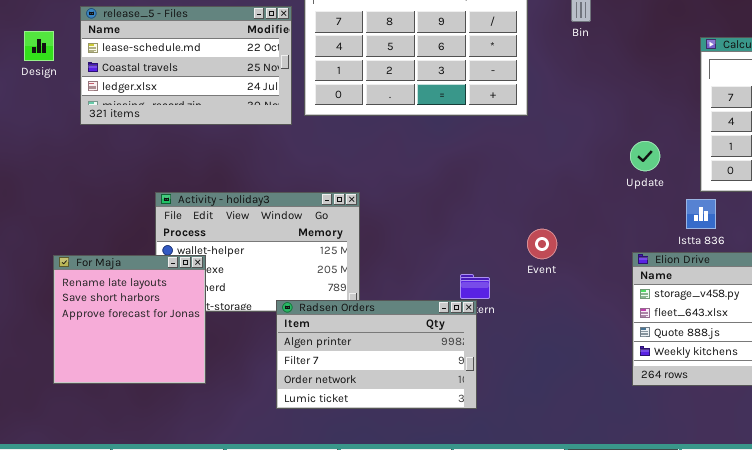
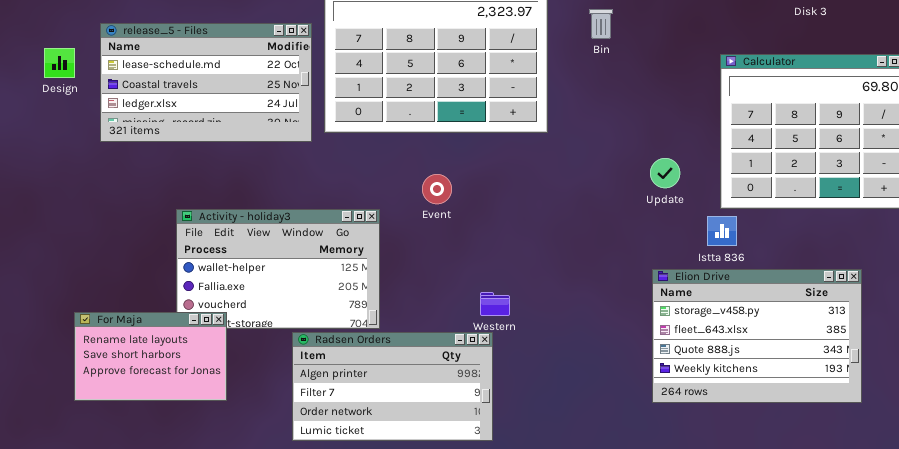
Event: [527,229,557,259] -> [422,174,452,204], moved
For Maja: [53,255,206,384] -> [74,312,227,401], resized
Radsen Orders: [276,300,477,409] -> [292,332,493,441], moved

